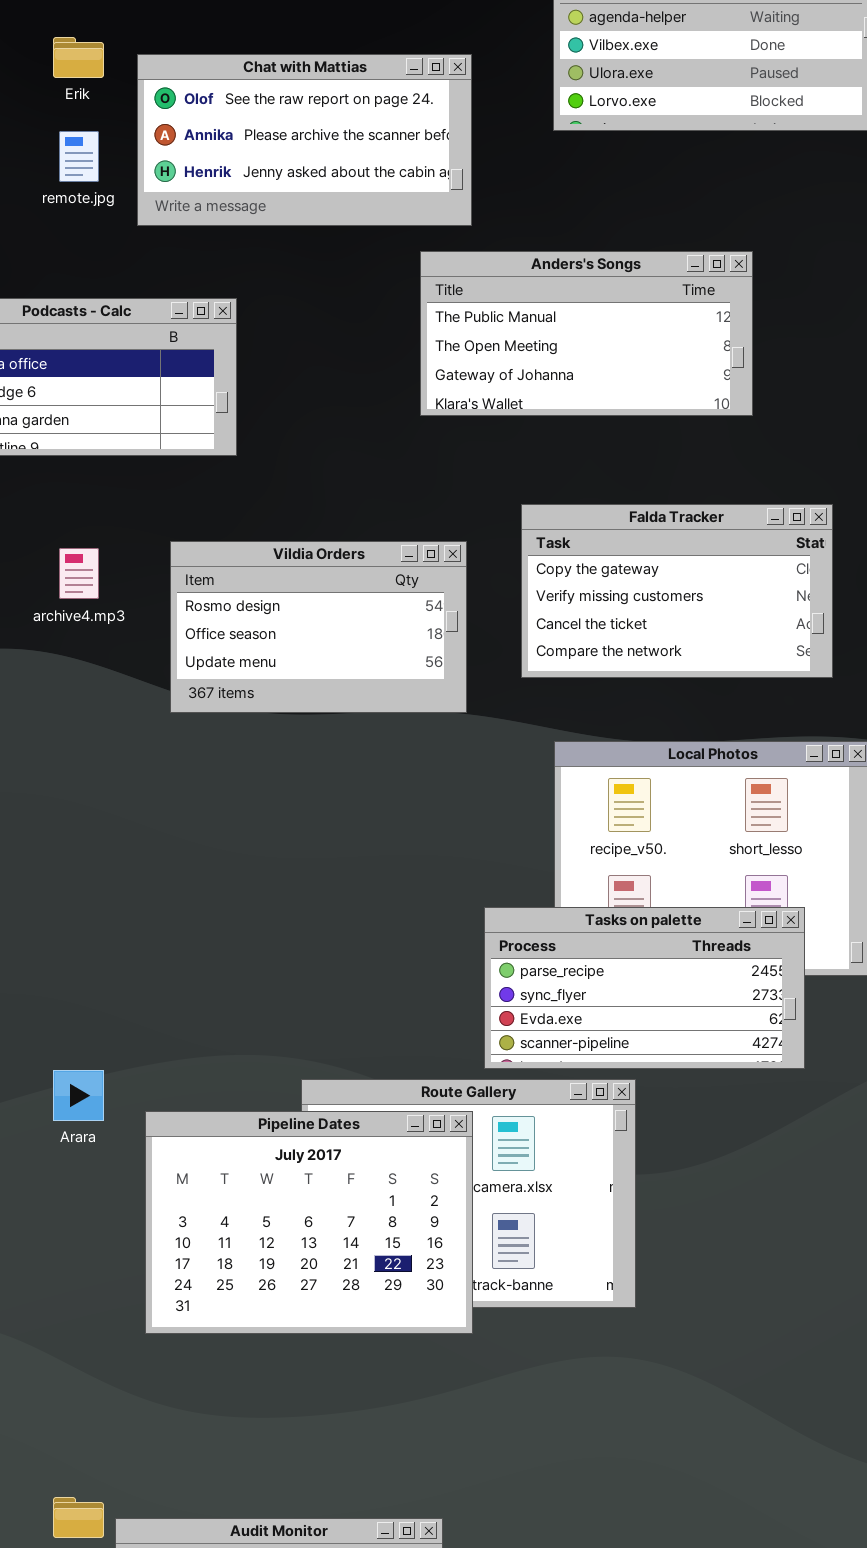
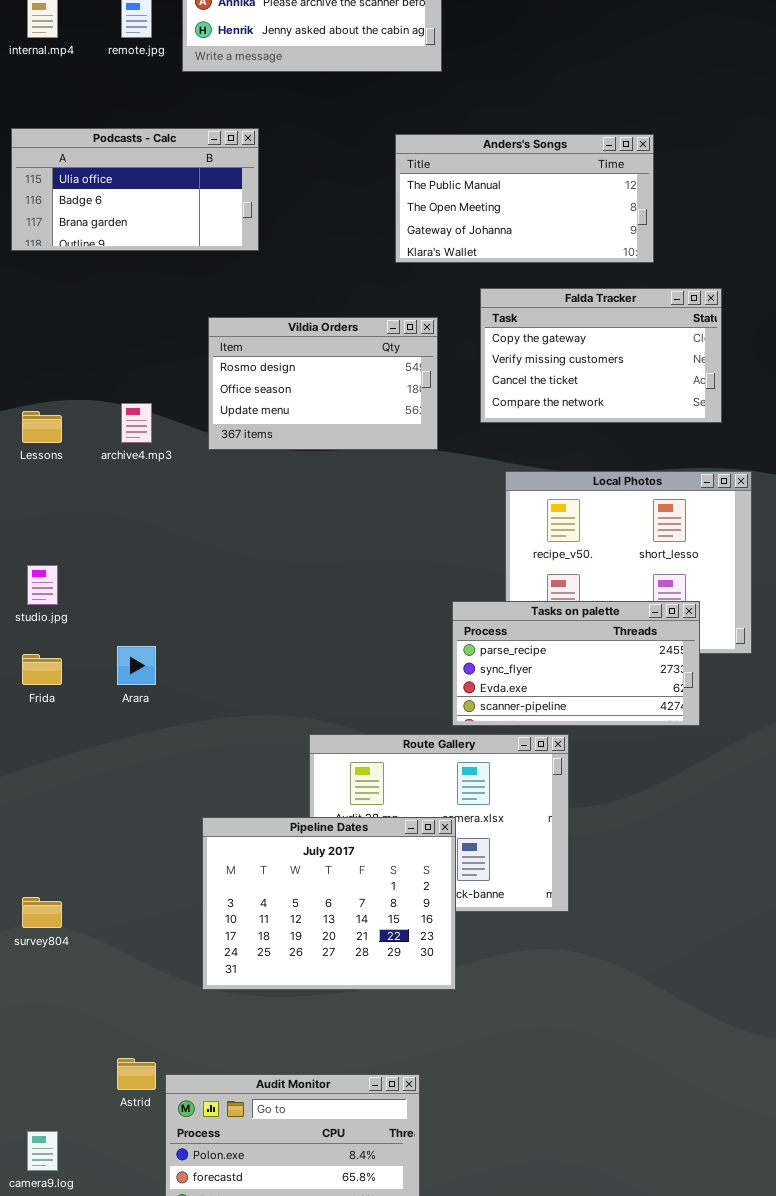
Anders's Songs: [420,251,753,416] -> [395,134,654,263], moved
archive4.mp3: [59,548,99,599] -> [121,403,152,443], moved
Arara: [53,1070,104,1121] -> [117,646,156,685], moved
Pipeline Dates: [145,1111,473,1334] -> [202,817,456,990], moved

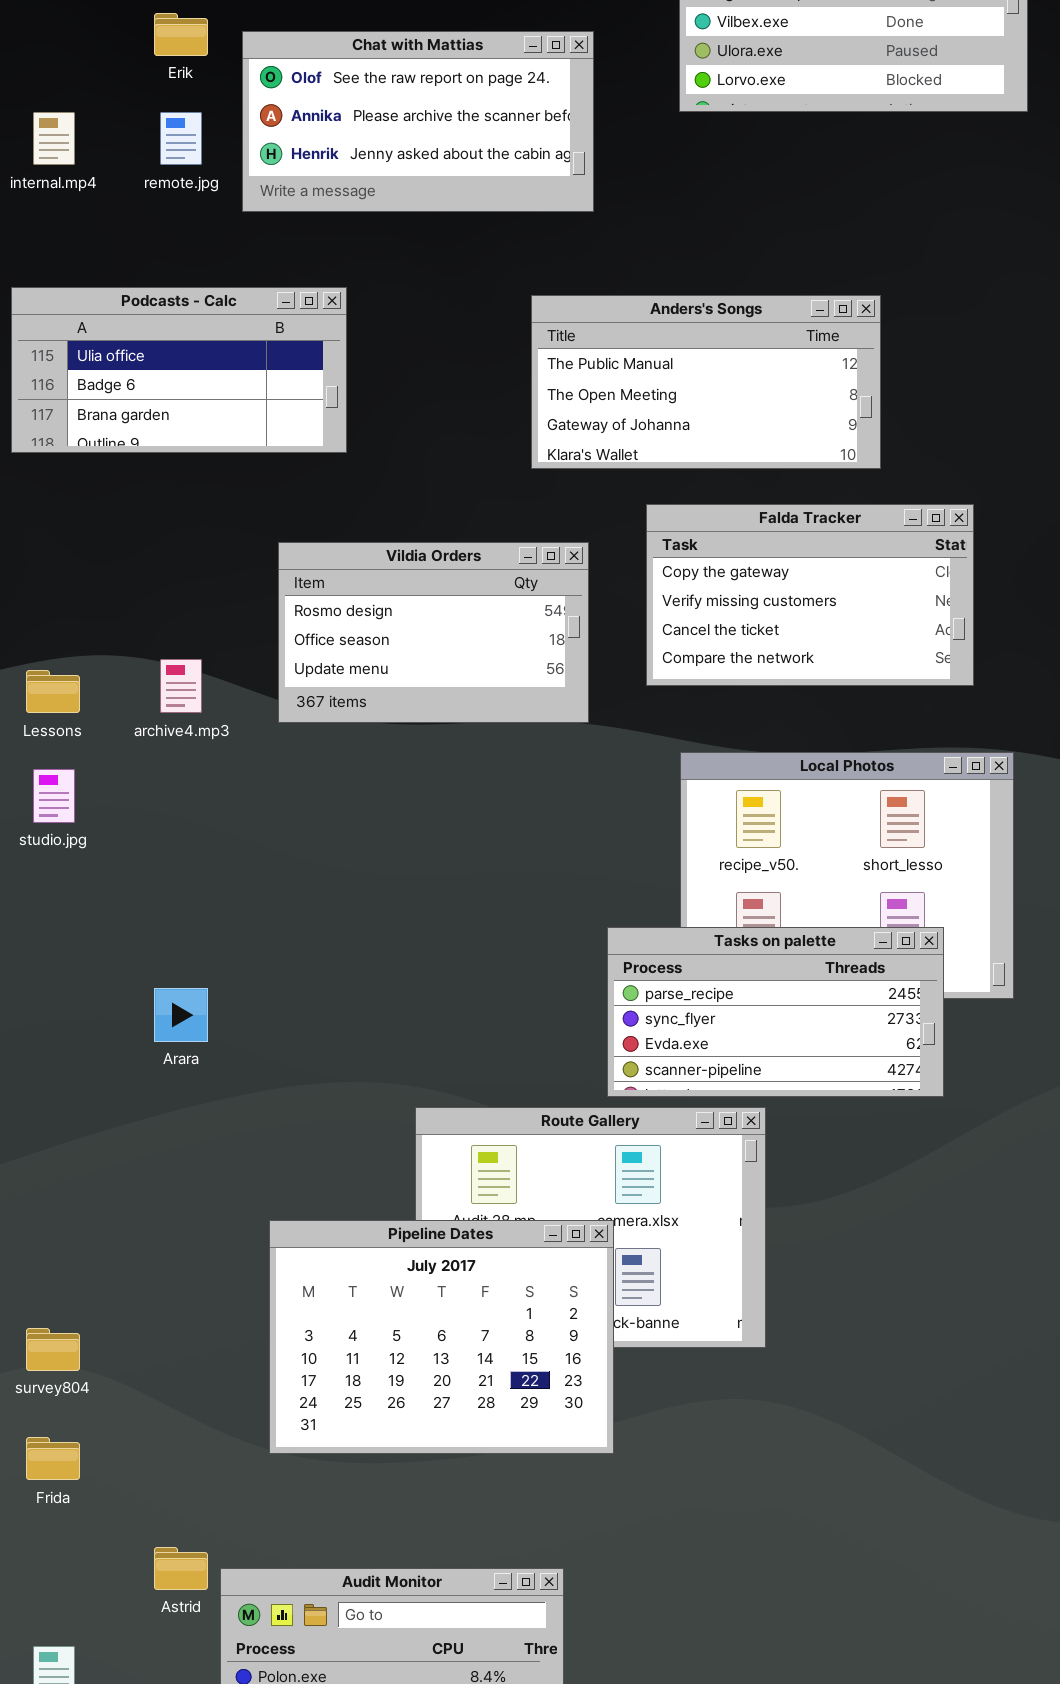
studio.jpg: [27,565,58,605] -> [33,769,75,823], moved
Frida: [22,654,62,685] -> [26,1437,80,1480], moved

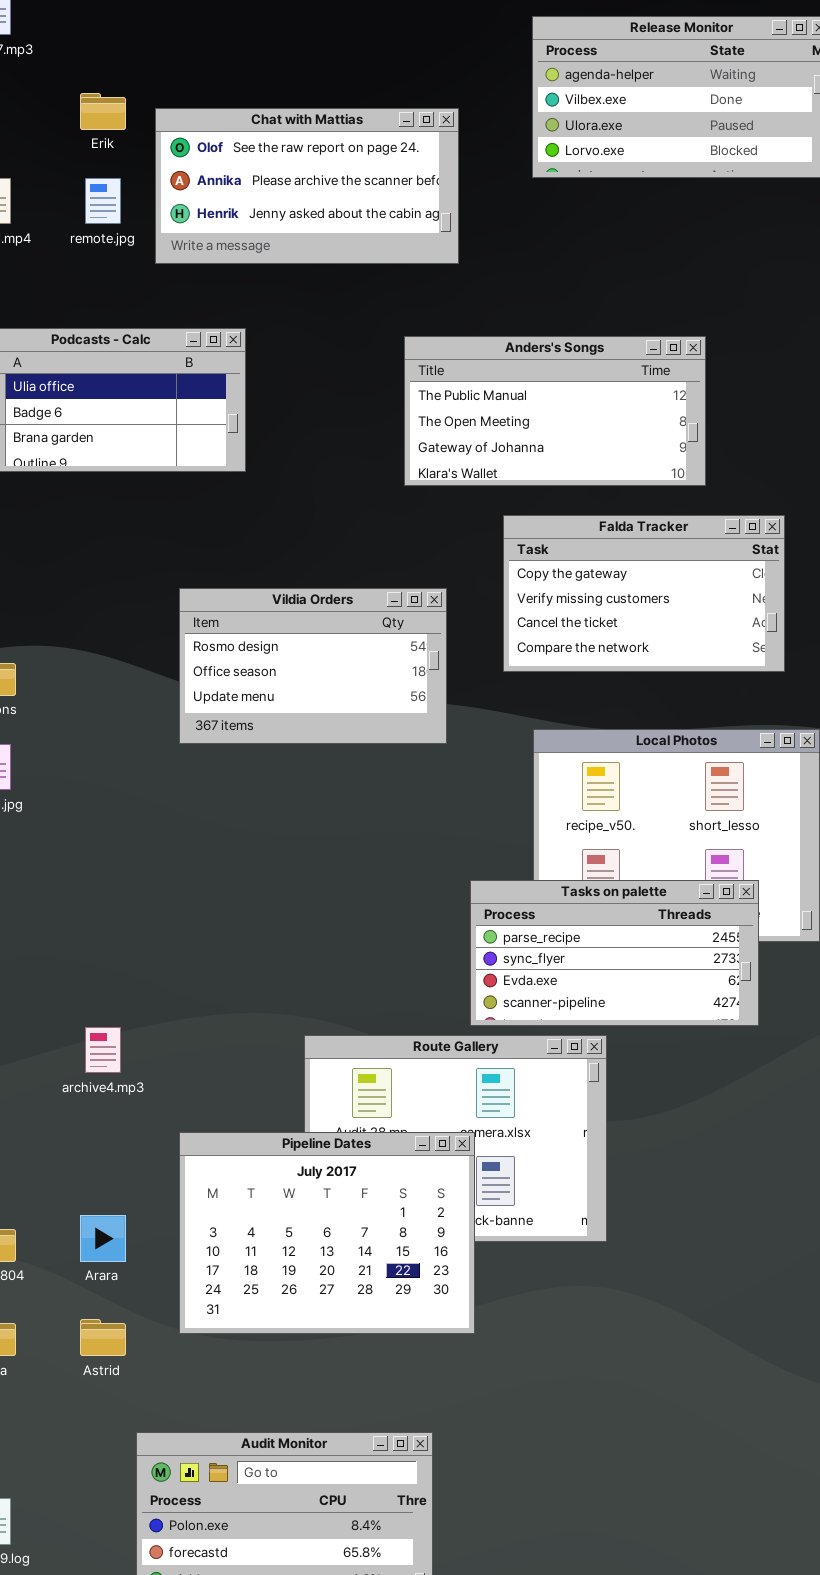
Vildia Orders: [278,542,589,723] -> [179,588,447,744], moved
archive4.mp3: [160,659,202,713] -> [85,1027,121,1073], moved
Arara: [154,988,208,1042] -> [80,1215,126,1262], moved
Astrid: [154,1547,208,1590] -> [80,1319,126,1356], moved

